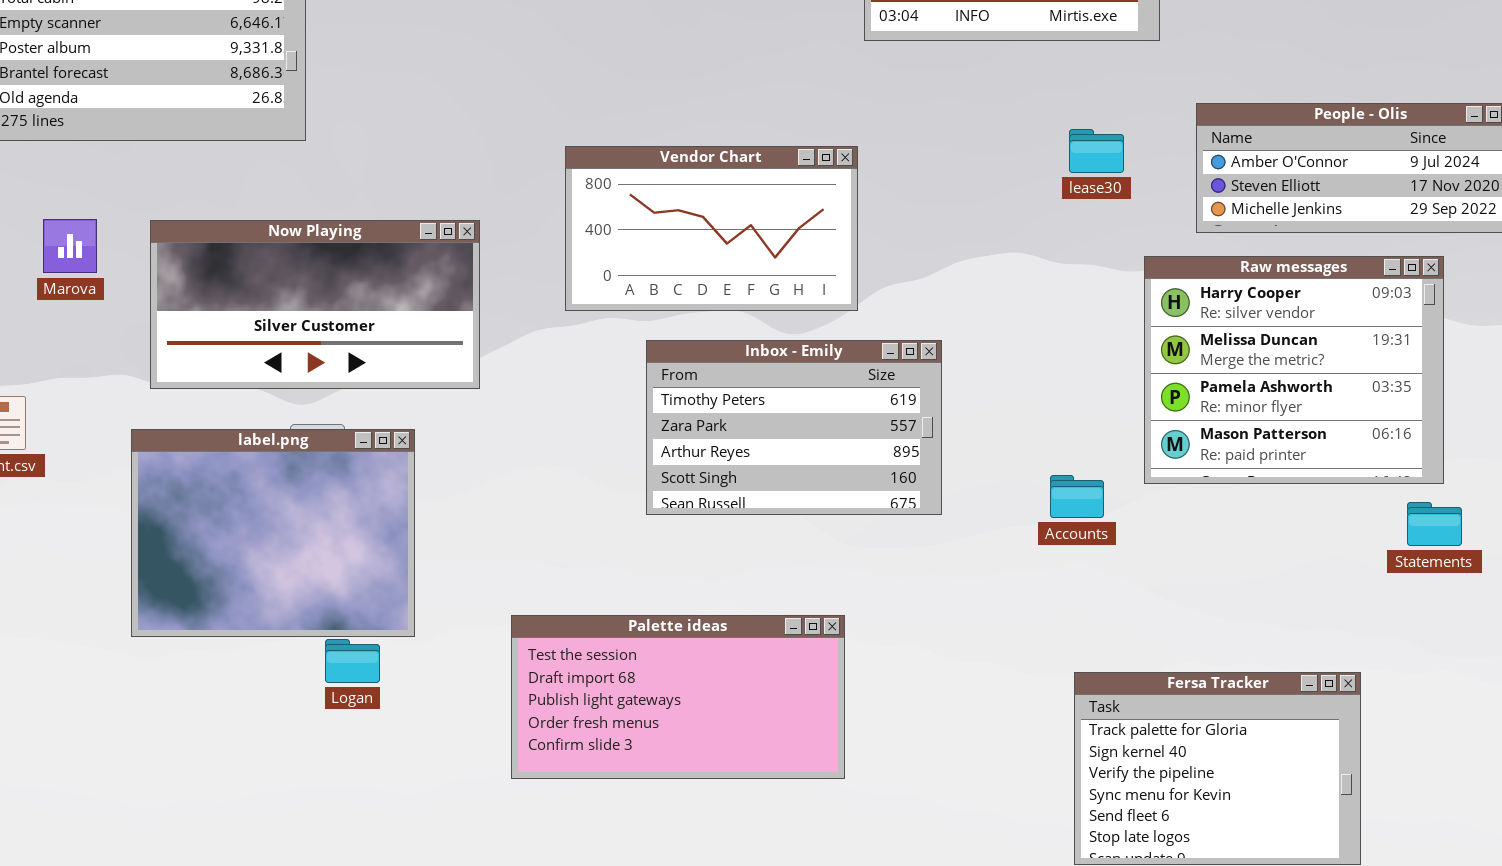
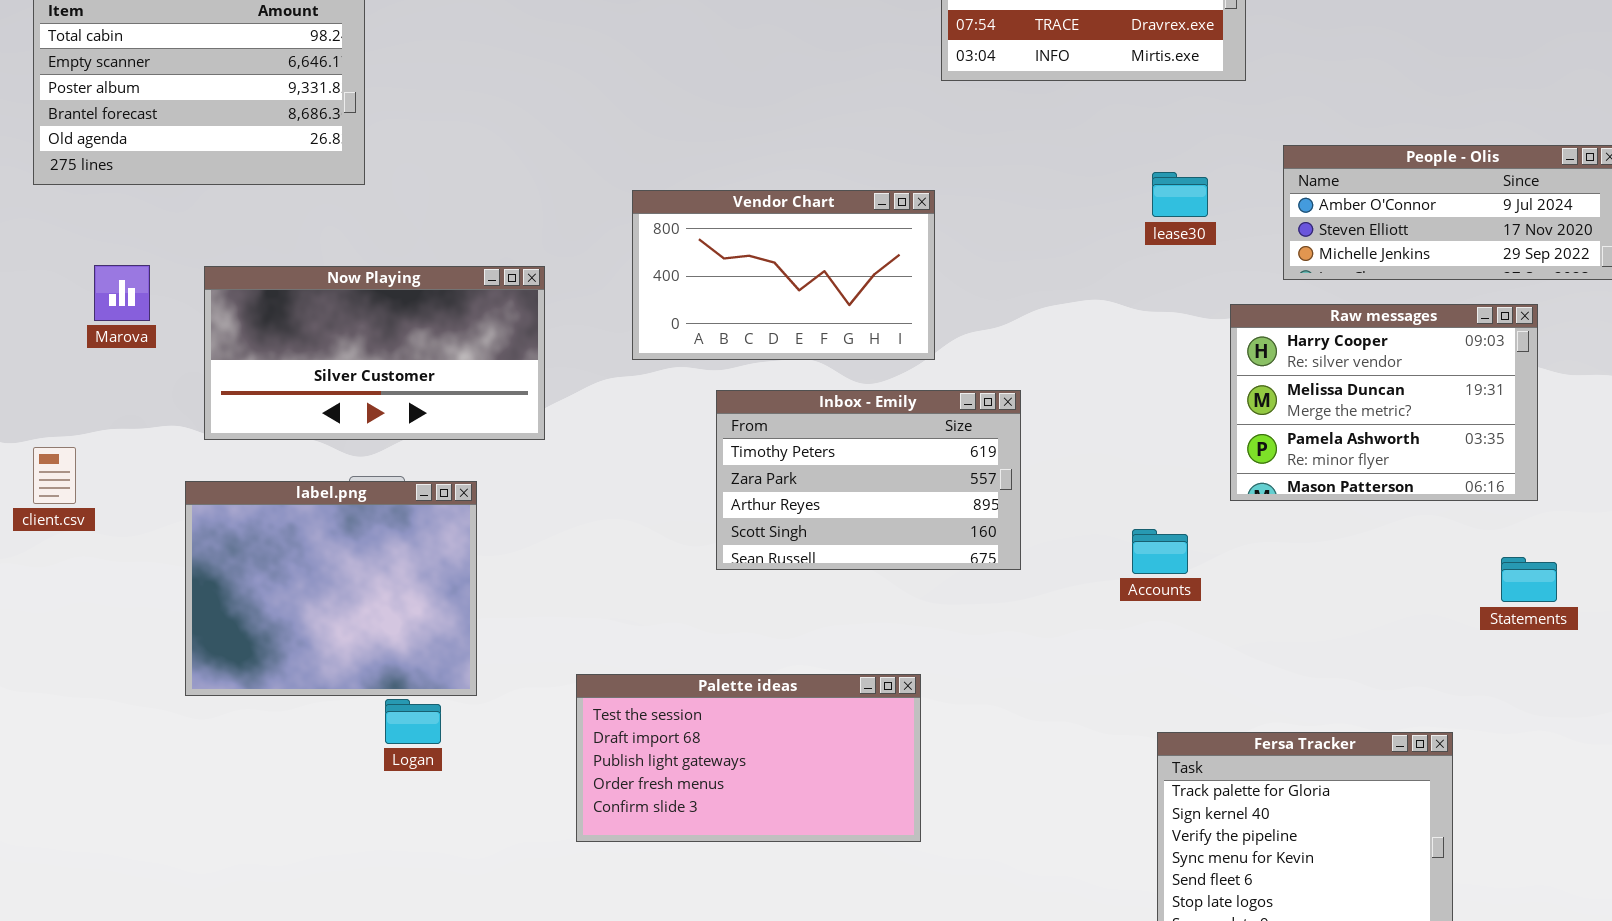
Raw messages: [1144,256,1444,484] -> [1230,304,1538,501], resized

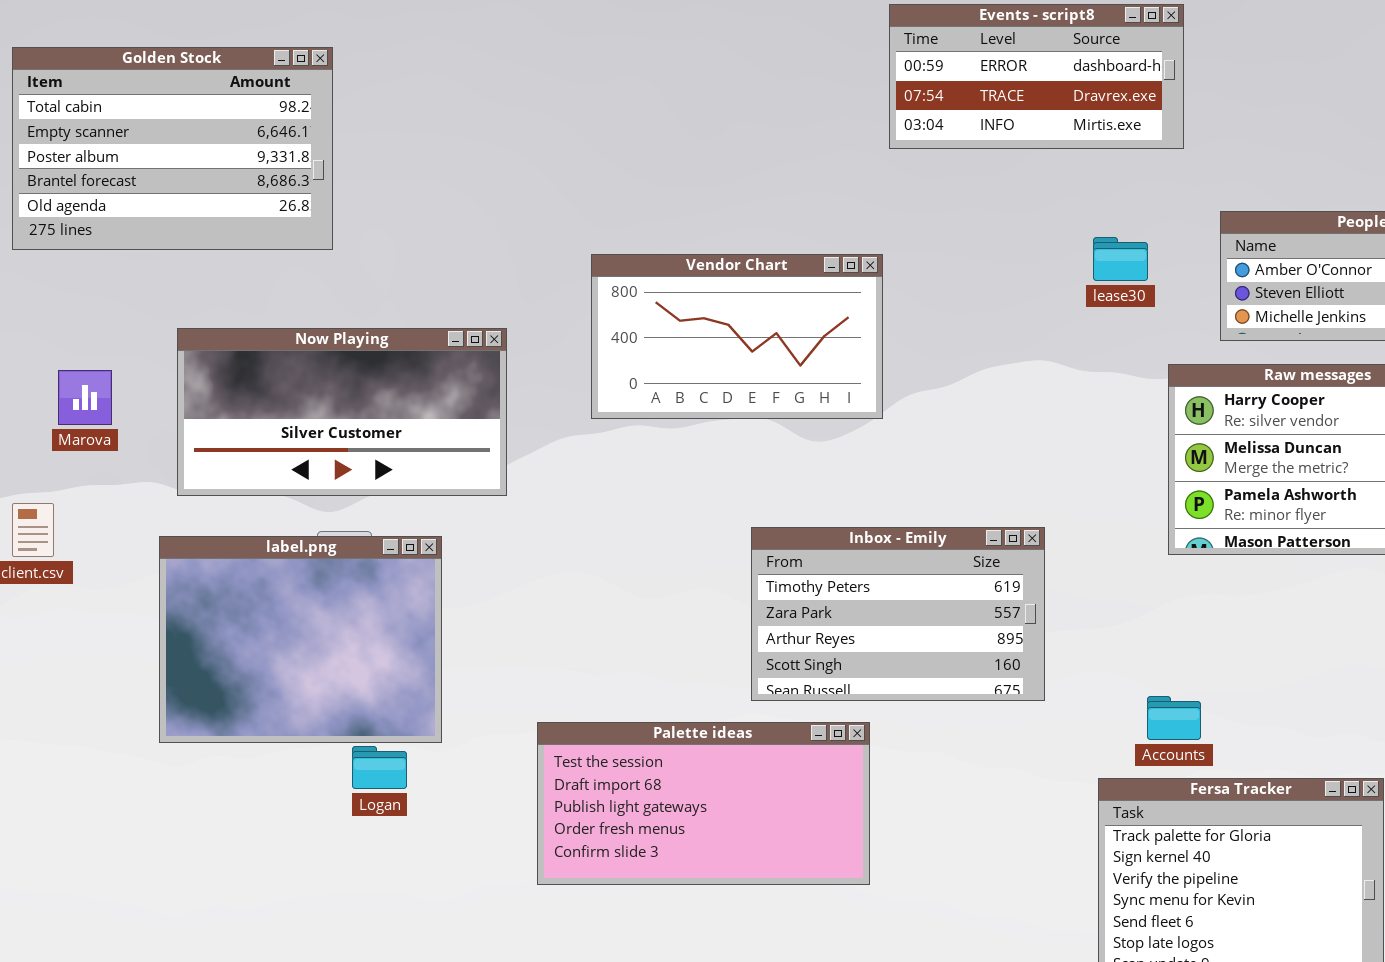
Marova: [94,265,150,321] -> [58,370,112,425], moved
Inbox - Emily: [716,390,1021,570] -> [751,527,1045,701], moved
Accounts: [1132,529,1188,574] -> [1147,696,1201,740], moved

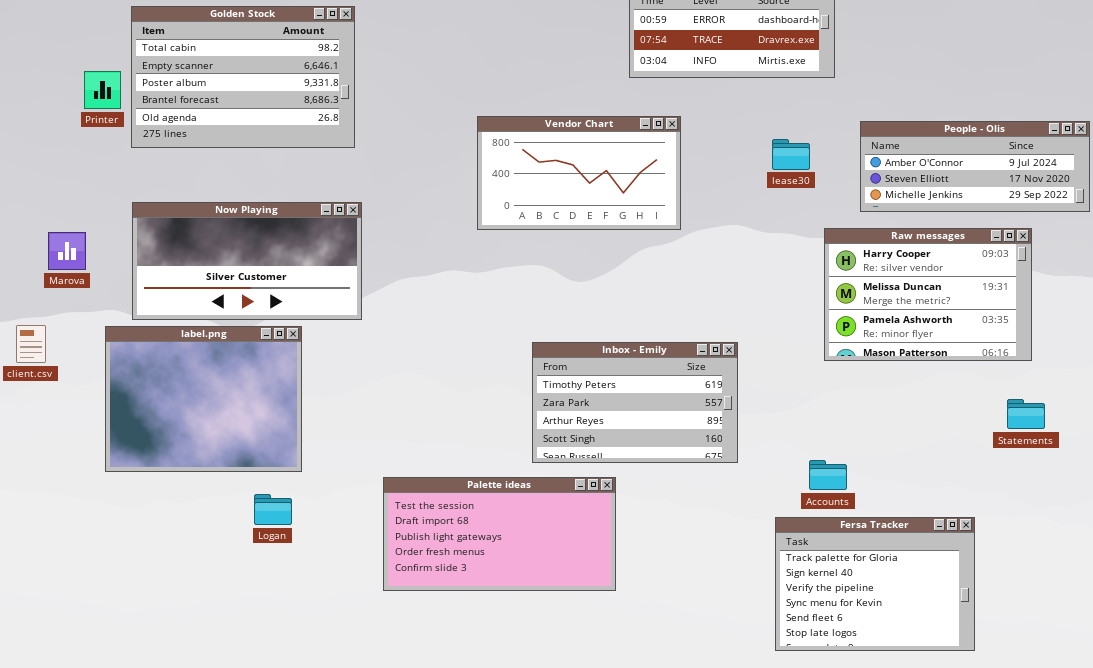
Golden Stock: [12,47,333,250] -> [131,6,355,148], moved
Vendor Chart: [591,254,883,419] -> [477,116,681,230], moved
label.png: [159,536,442,743] -> [105,326,302,472], moved

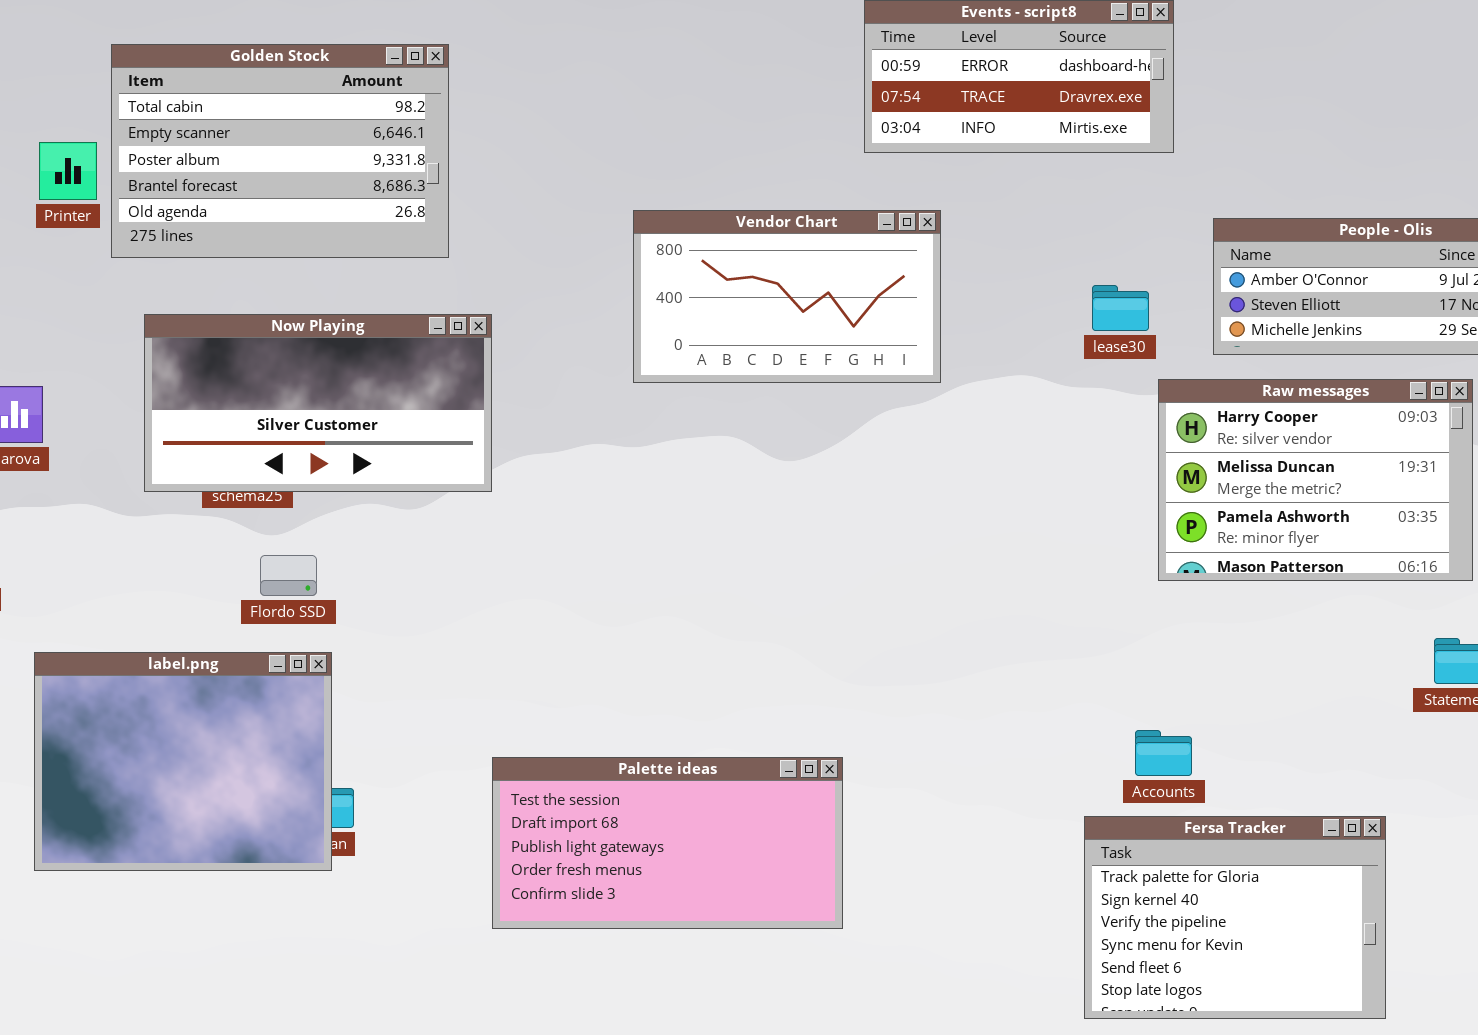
lease30: [772,139,810,170] -> [1092,285,1149,331], moved
Now Playing: [132,202,362,320] -> [144,314,492,492], moved
label.png: [105,326,302,472] -> [34,652,332,871], moved
Inbox - Emily: [532,342,738,463] -> none, closed

